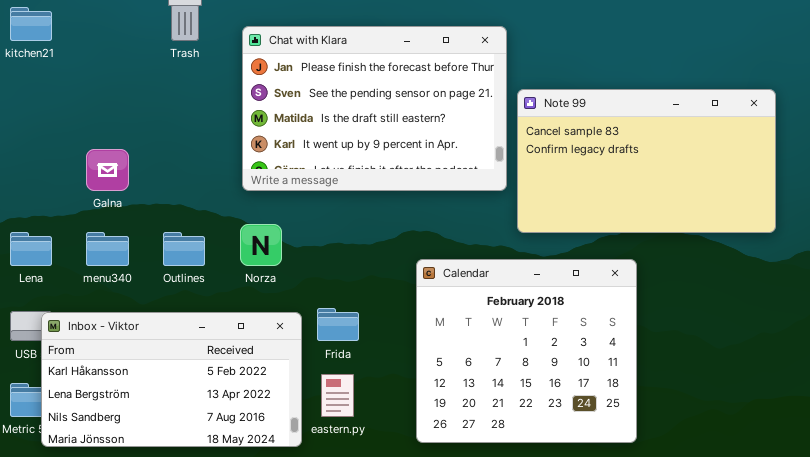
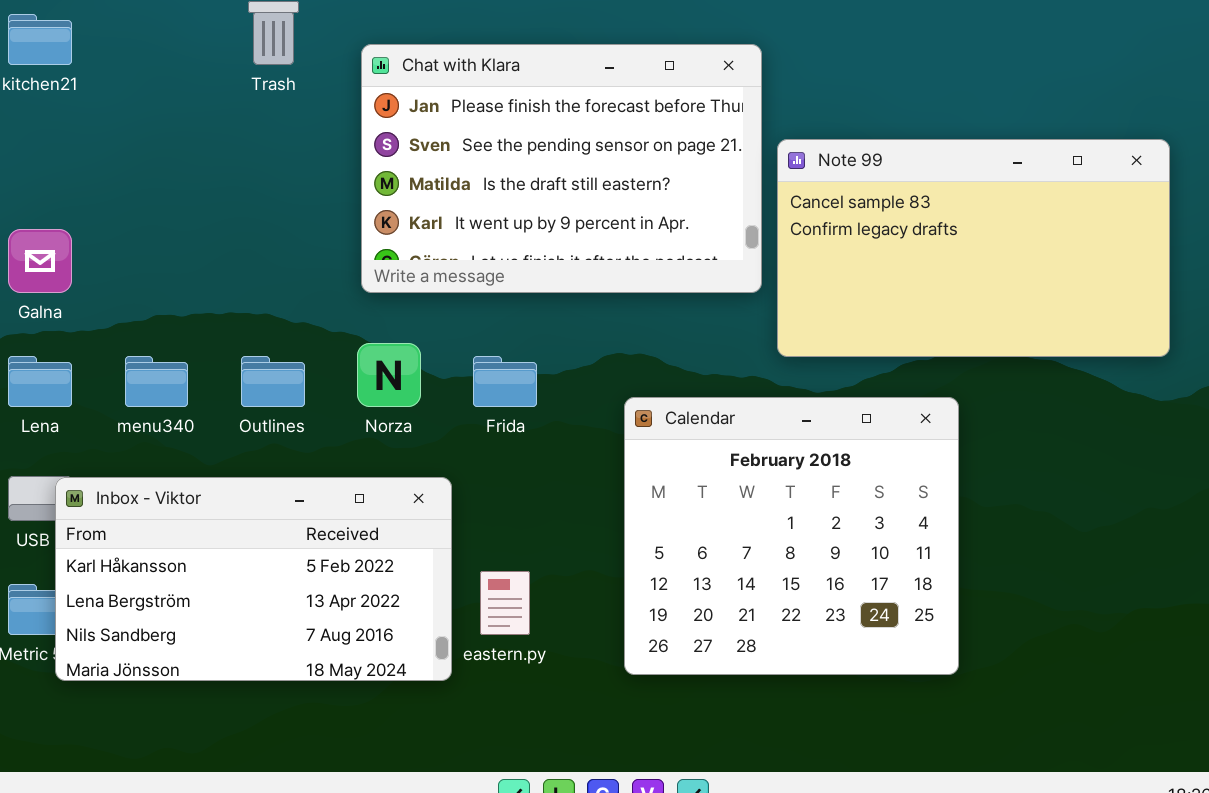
Galna: [86,149,129,191] -> [8,229,72,293], moved
Frida: [317,308,359,341] -> [473,356,537,407], moved

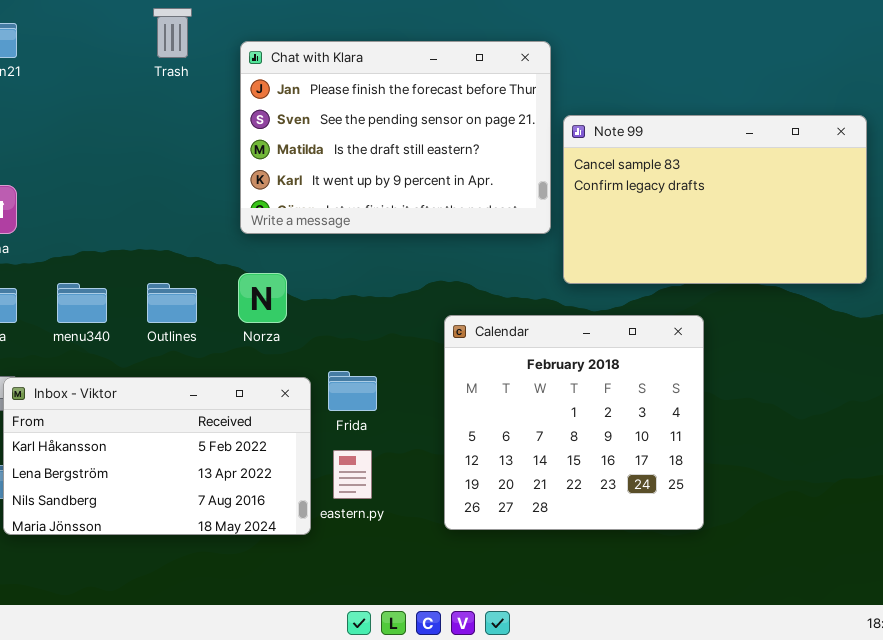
Frida: [473,356,537,407] -> [328,371,377,411], moved

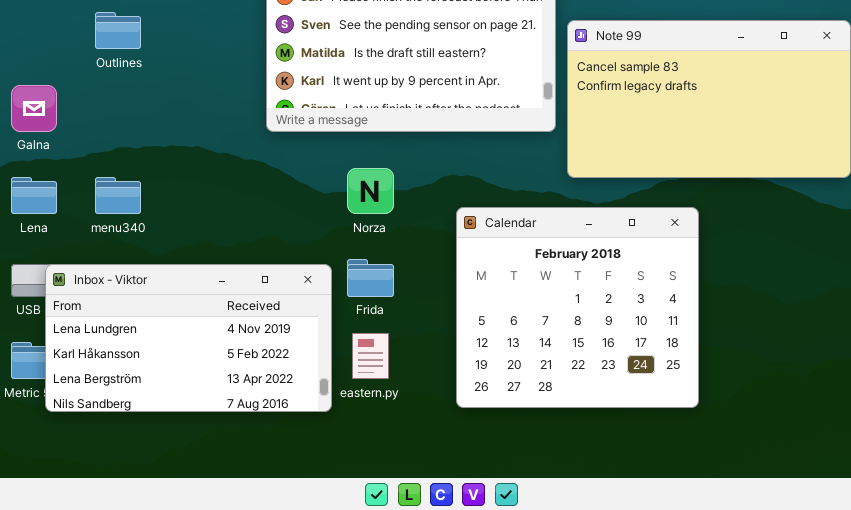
Norza: [238,273,287,323] -> [347,168,394,214], moved
Outlines: [147,283,197,323] -> [95,12,141,49], moved
Inbox - Viktor: [3,377,311,535] -> [45,264,332,412], scrolled up 1 row

